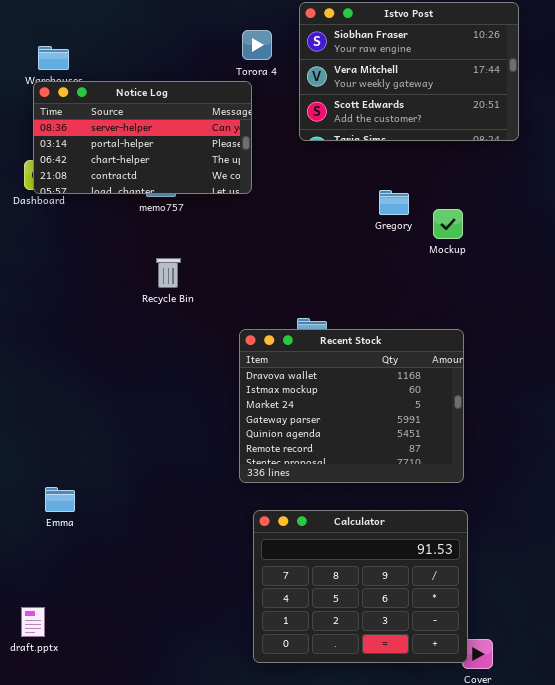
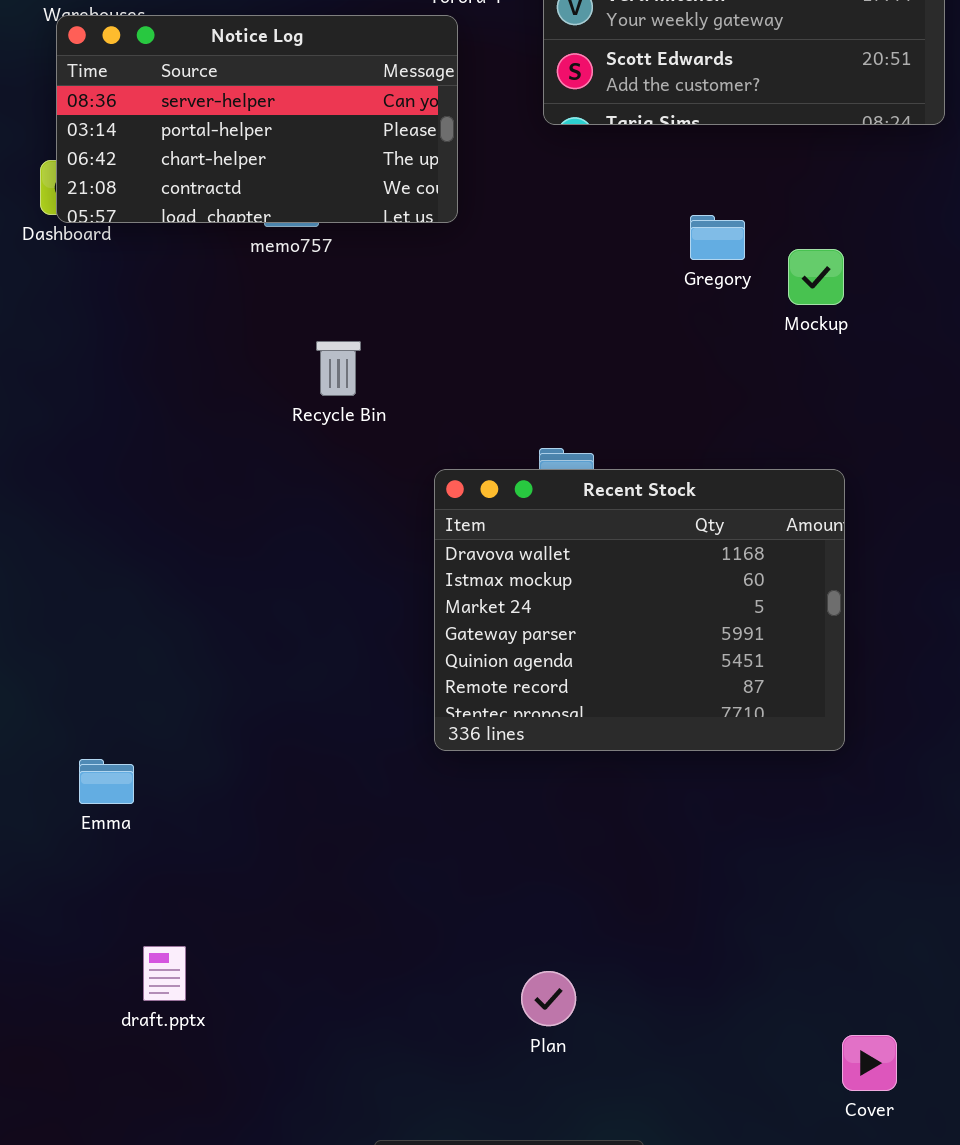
Recycle Bin: [156,258,181,288] -> [316,341,361,396], moved
Calculator: [253,510,468,663] -> none, closed
draft.pptx: [21,607,45,637] -> [143,946,186,1001], moved

